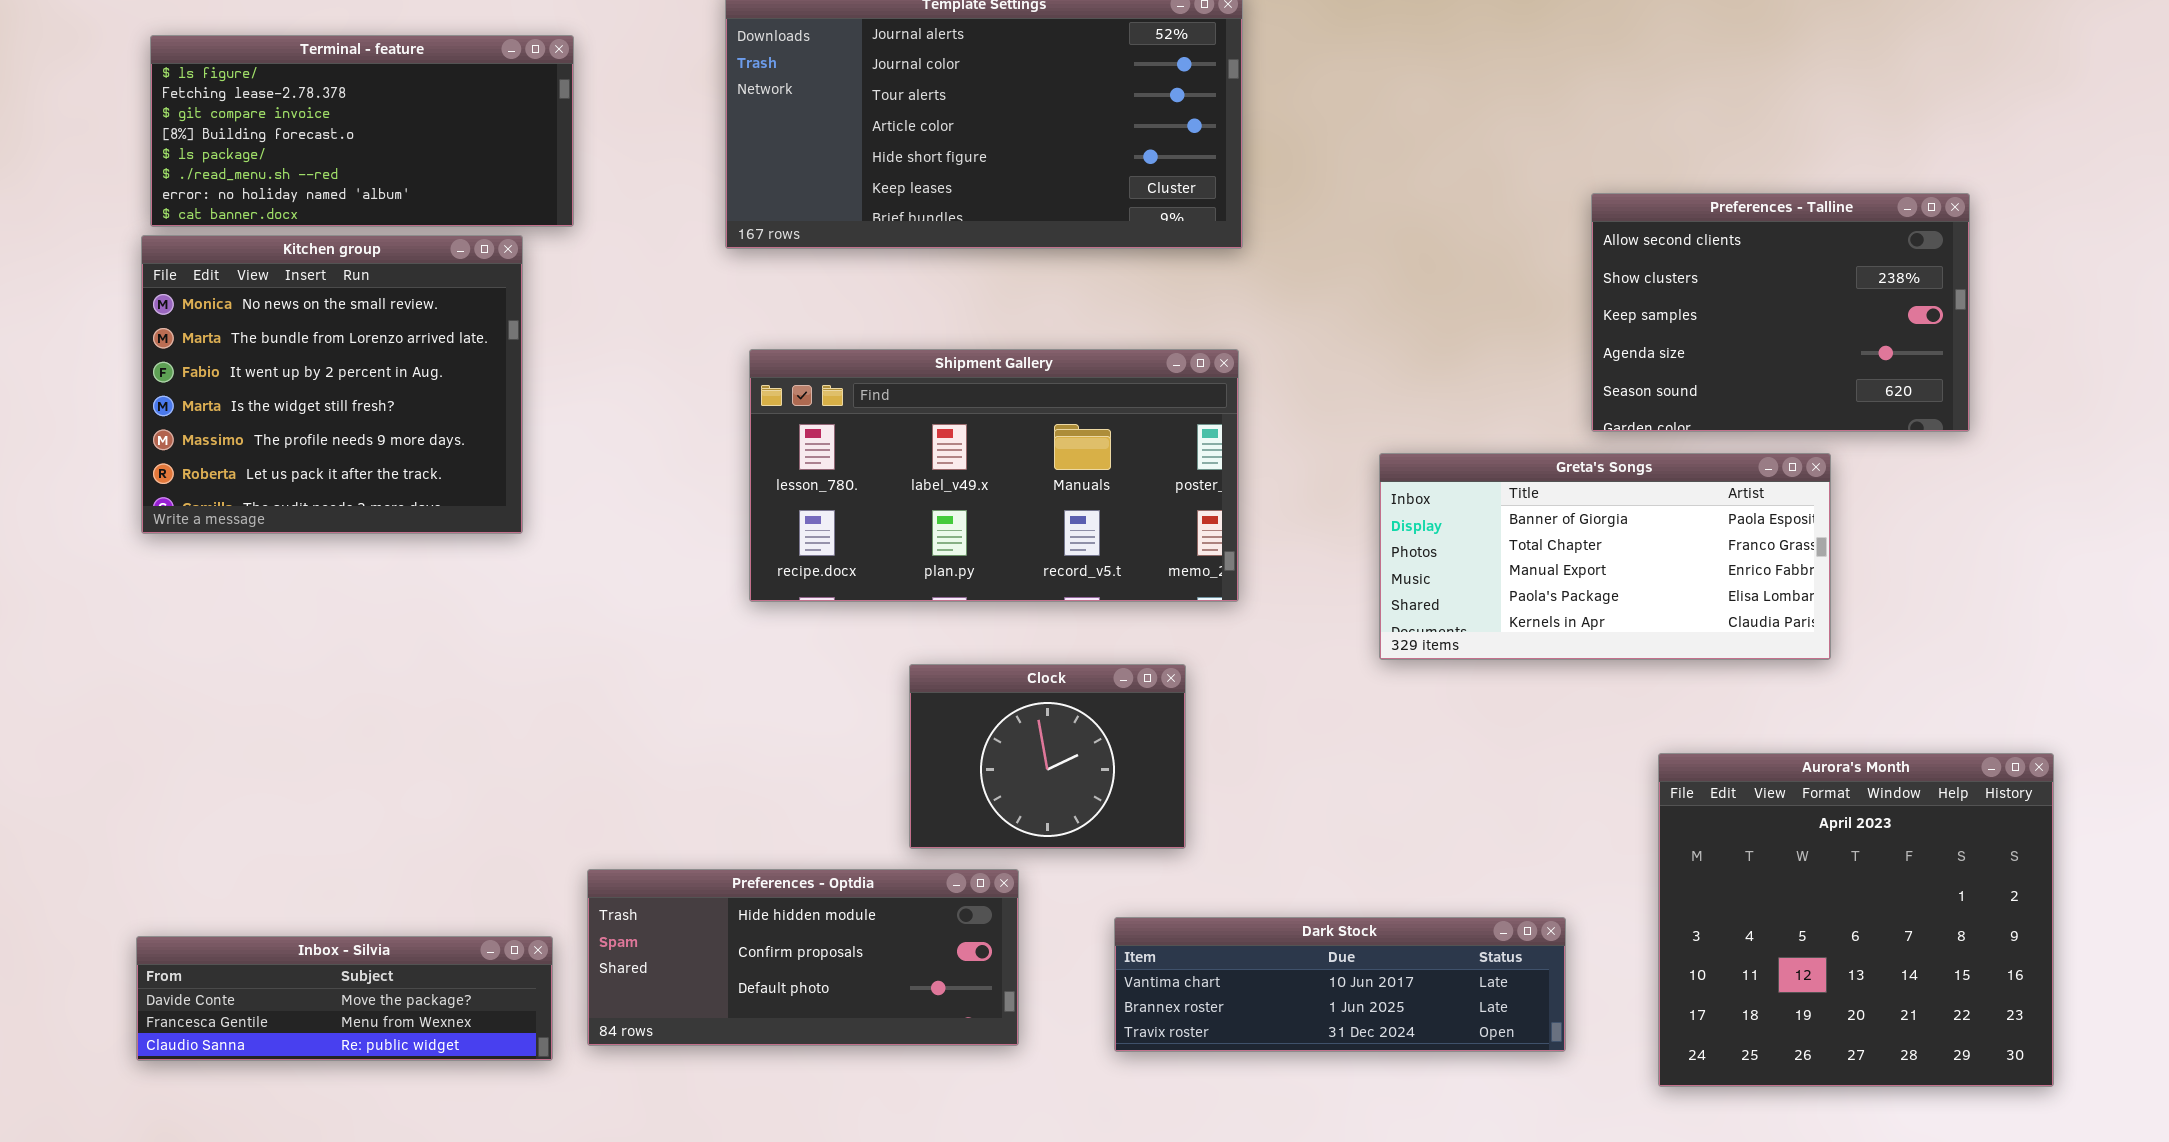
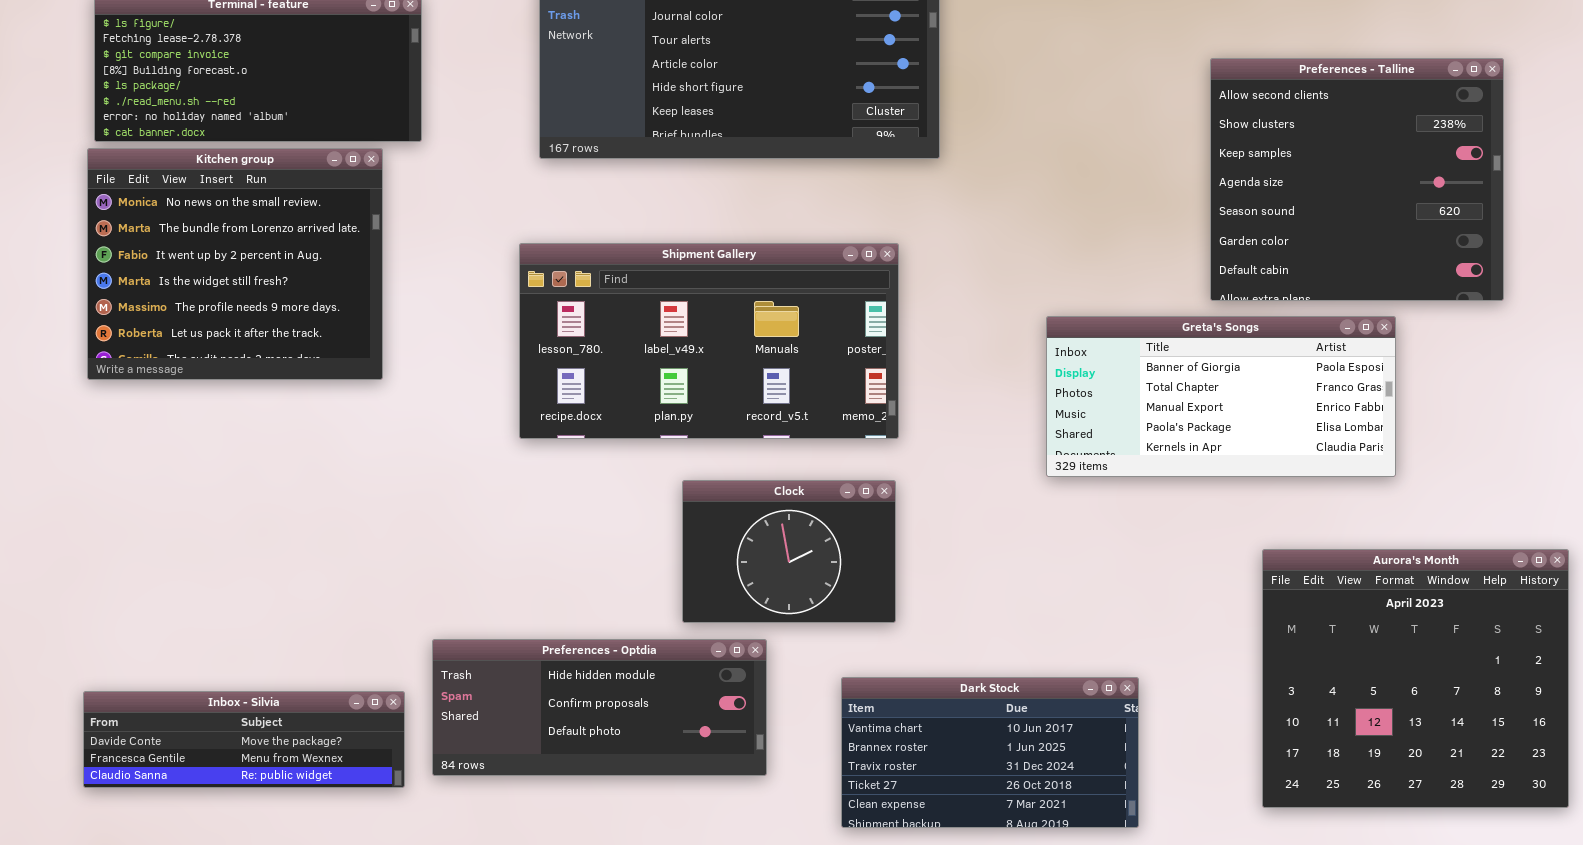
Preferences - Talline: [1591,193,1970,432] -> [1210,58,1504,301], resized
Shipment Gallery: [749,349,1239,602] -> [519,243,899,439], moved
Dark Stock: [1114,917,1566,1052] -> [841,677,1139,828], resized

